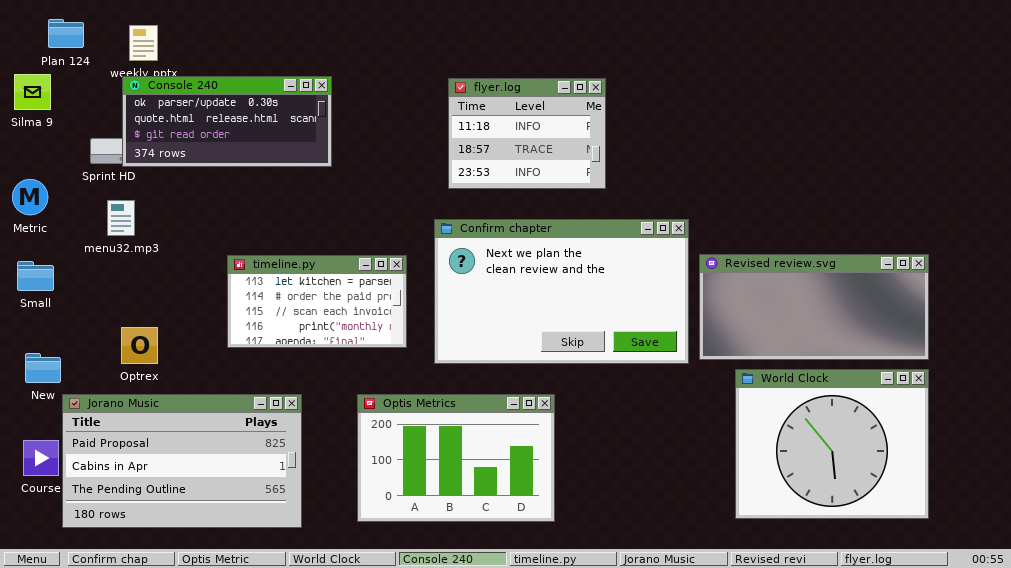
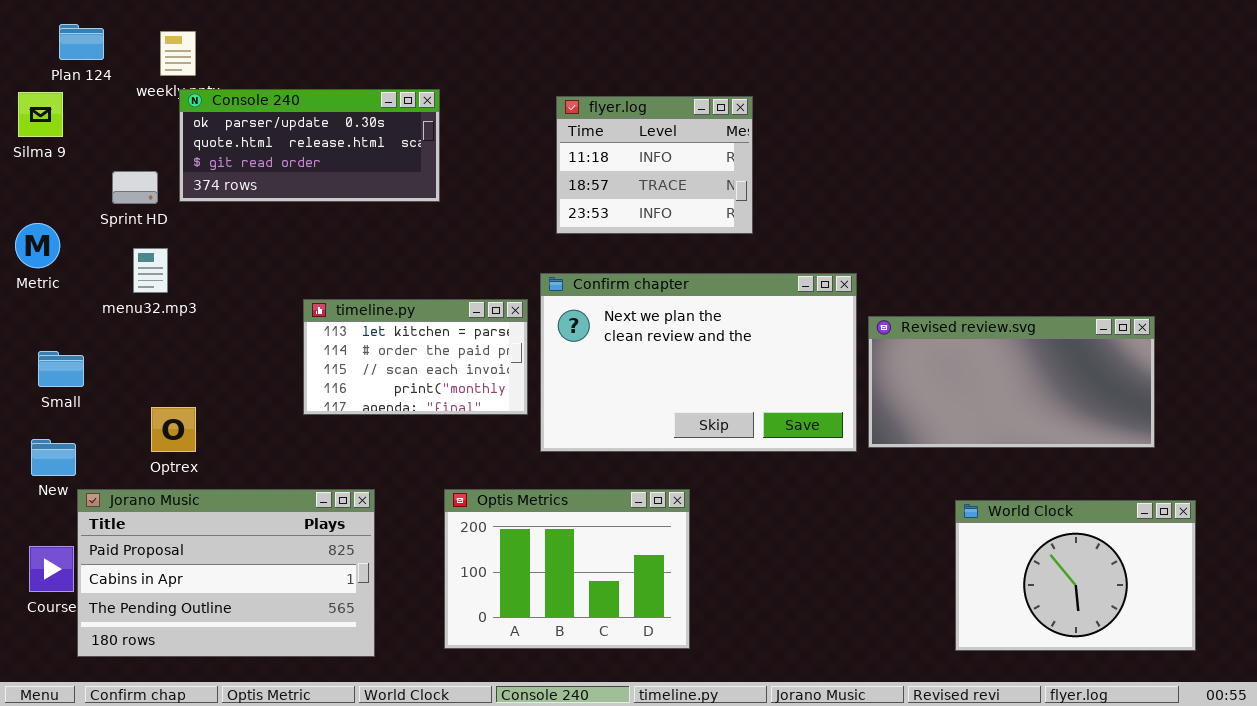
Console 240: [122,76,332,167] -> [179,89,440,202], moved
timeline.py: [227,255,407,348] -> [303,299,528,415], moved
Small: [17,261,54,291] -> [38,351,84,387], moved
World Clock: [735,369,929,519] -> [955,500,1196,651], moved, resized

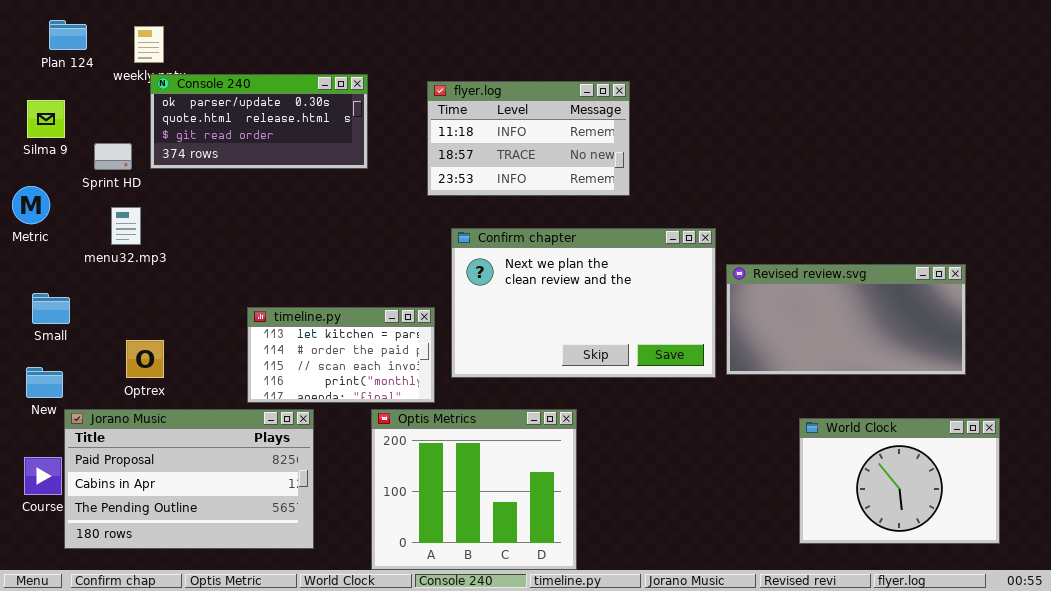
Silma 9: [18,92,63,137] -> [27,100,65,138], moved
flyer.log: [556,96,753,234] -> [427,81,630,196], resized
timeline.py: [303,299,528,415] -> [247,307,435,403], moved
Optis Metrics: [444,489,690,649] -> [371,409,577,570], resized

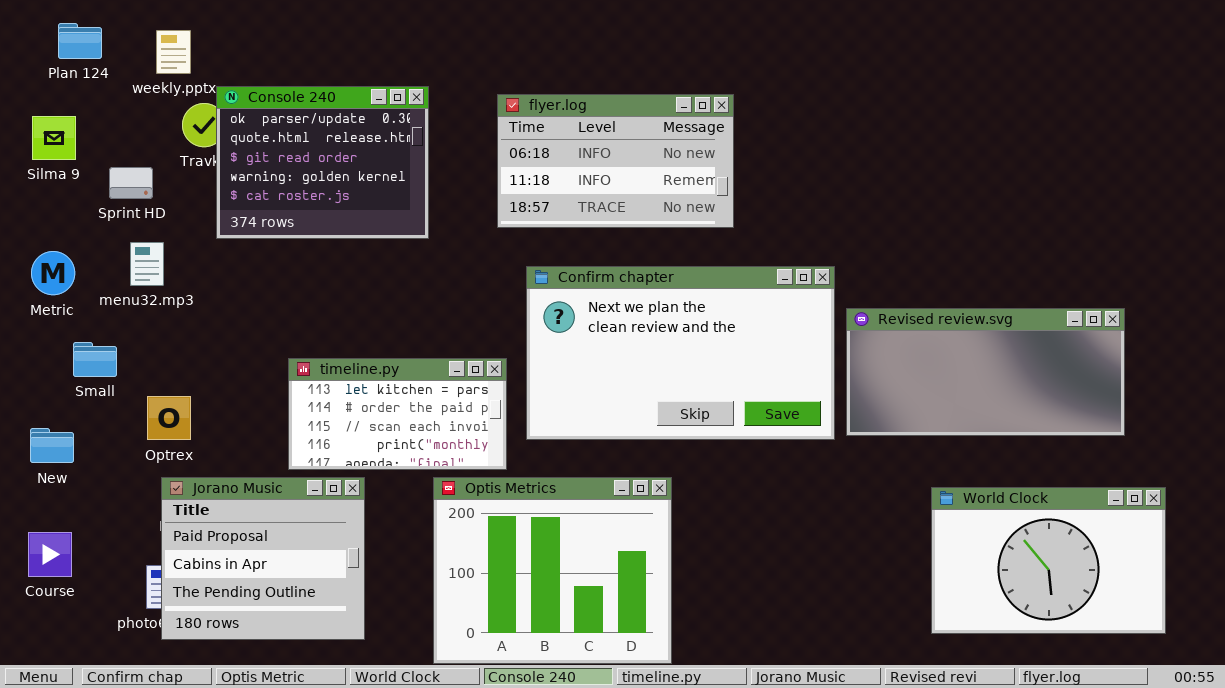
Console 240: [150,74,368,169] -> [216,86,429,239], resized
flyer.log: [427,81,630,196] -> [497,94,734,228], scrolled up 1 row
Metric: [12,186,50,224] -> [31,251,75,295], moved
Small: [32,293,70,324] -> [73,342,117,377], moved
Jorano Music: [64,409,314,549] -> [161,477,365,640], resized

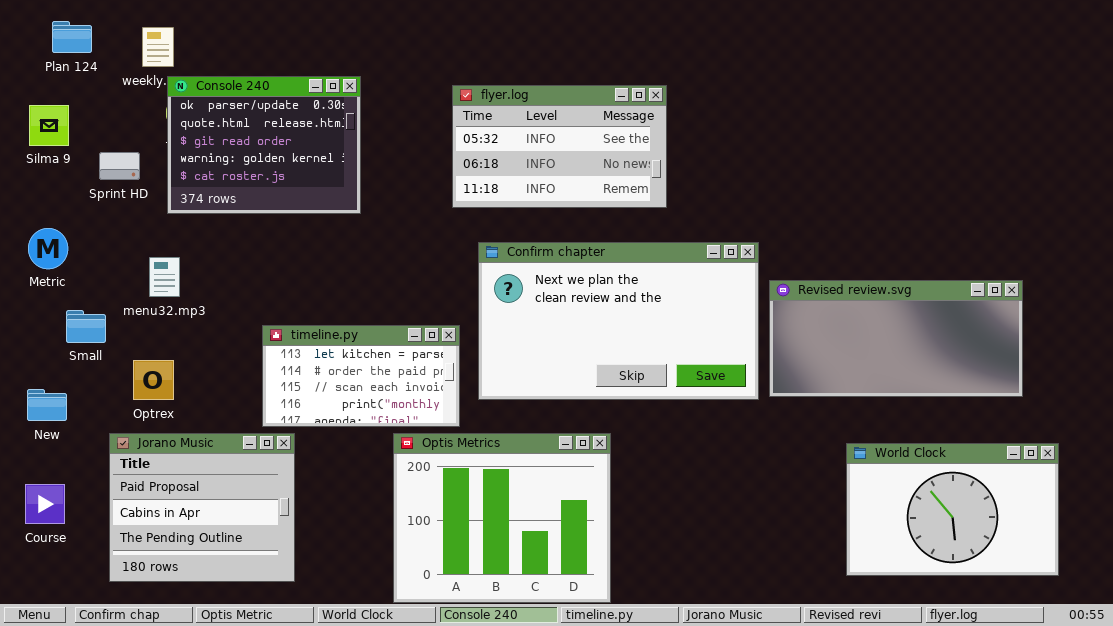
Console 240: [216,86,429,239] -> [167,76,361,214], moved
flyer.log: [497,94,734,228] -> [452,85,667,208], scrolled up 1 row
menu32.mp3: [130,242,164,286] -> [149,257,180,297], moved
Jorano Music: [161,477,365,640] -> [109,433,295,582], moved

